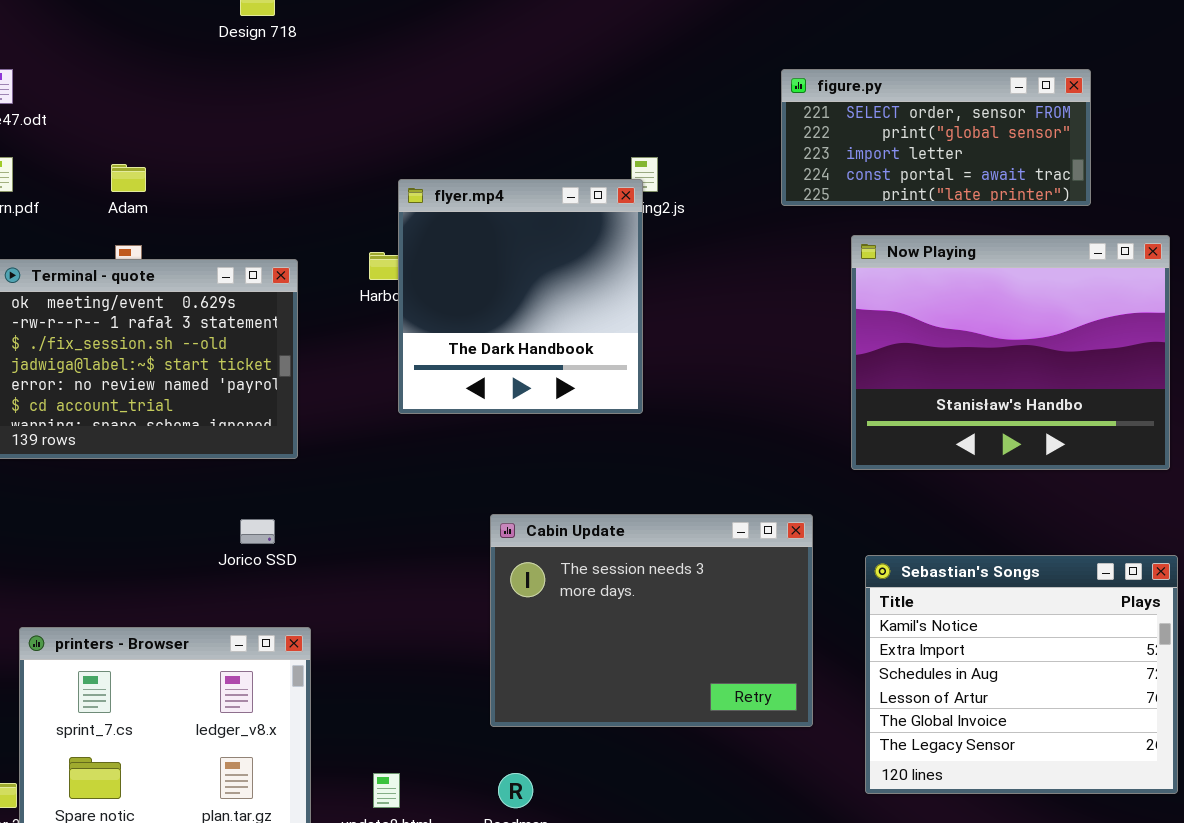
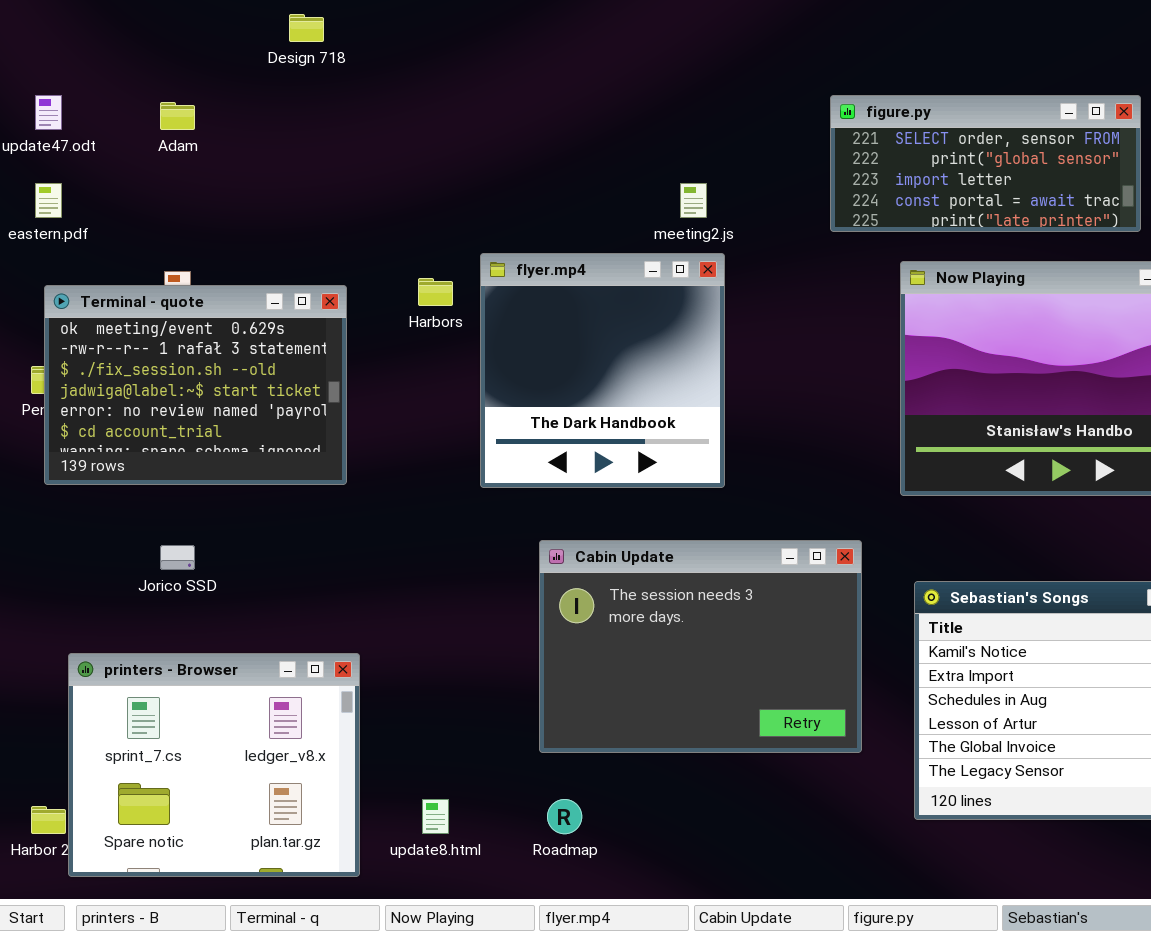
Adam: [111,164,146,192] -> [160,102,195,130], moved
flyer.mp4: [398,179,643,414] -> [480,253,725,488], moved
Jorico SSD: [240,519,275,544] -> [160,545,195,570], moved

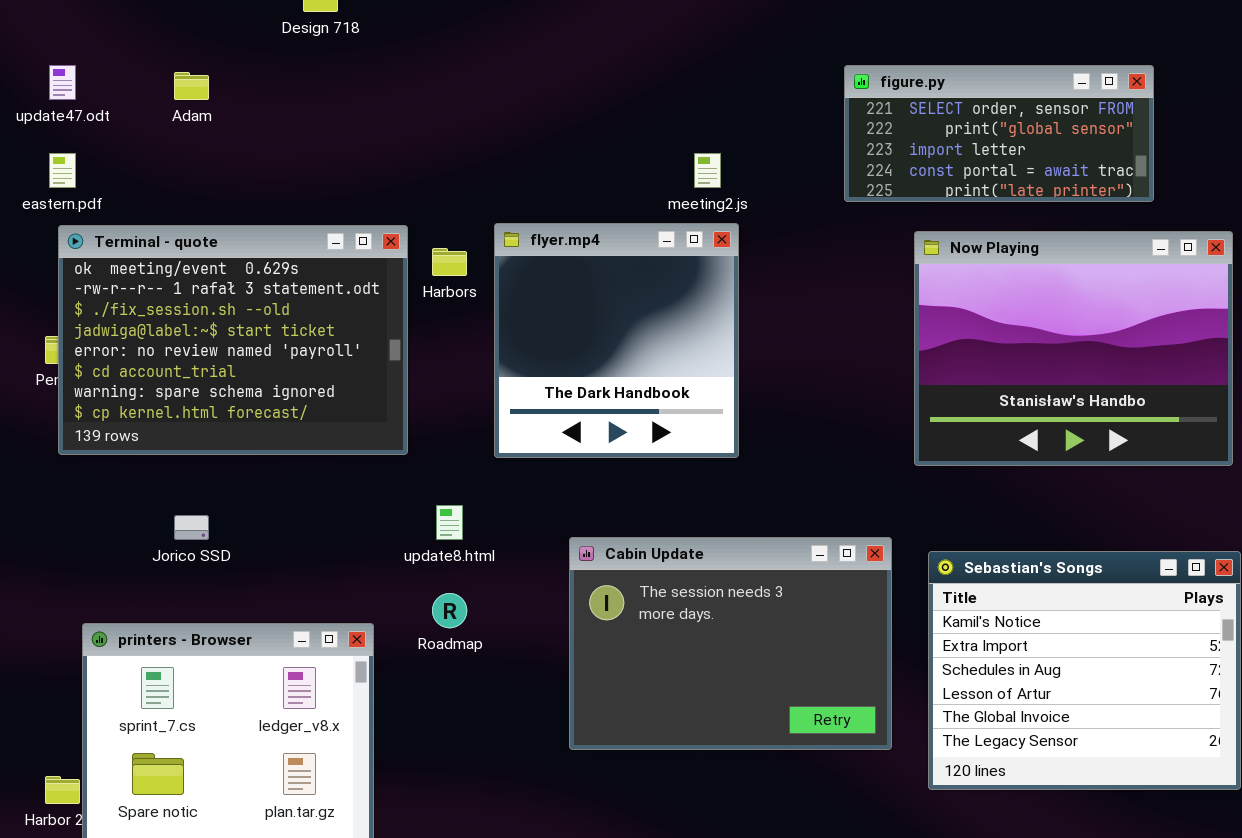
Terminal - quote: [44,285,347,485] -> [58,225,408,455], resized
Cabin Update: [539,540,862,753] -> [569,537,892,750], moved
update8.html: [422,799,449,834] -> [436,505,463,540], moved
Roadmap: [547,799,582,834] -> [432,593,467,628], moved

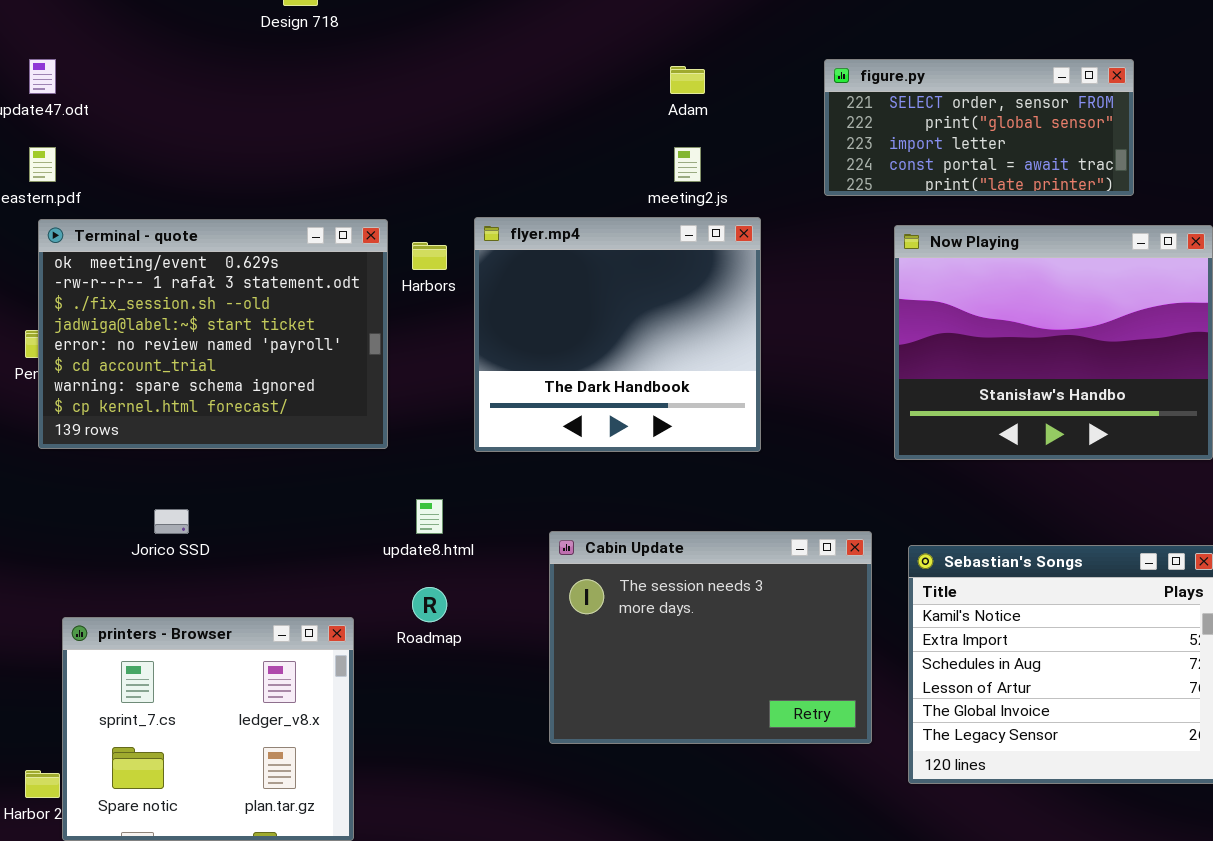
Adam: [174,72,209,100] -> [670,66,705,94], moved
flyer.mp4: [494,223,739,458] -> [474,217,761,452], resized

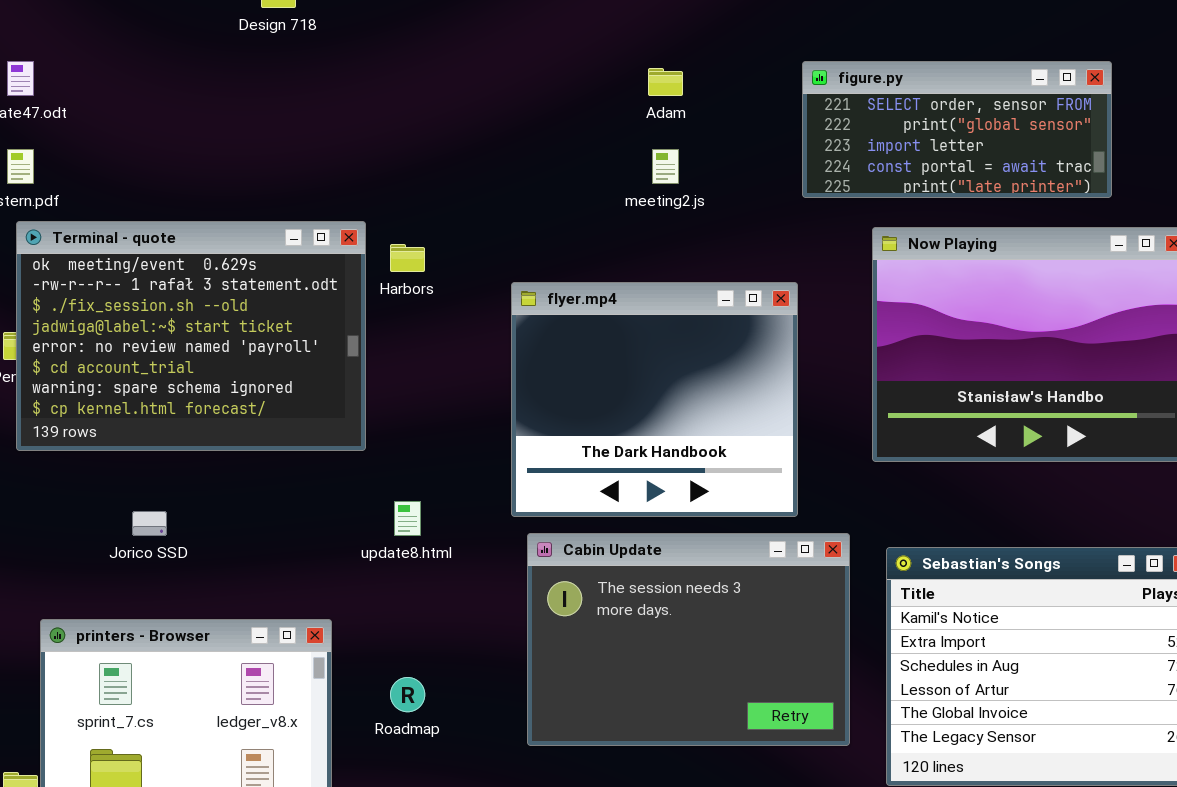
flyer.mp4: [474,217,761,452] -> [511,282,798,517], moved
Roadmap: [412,587,447,622] -> [390,677,425,712], moved

